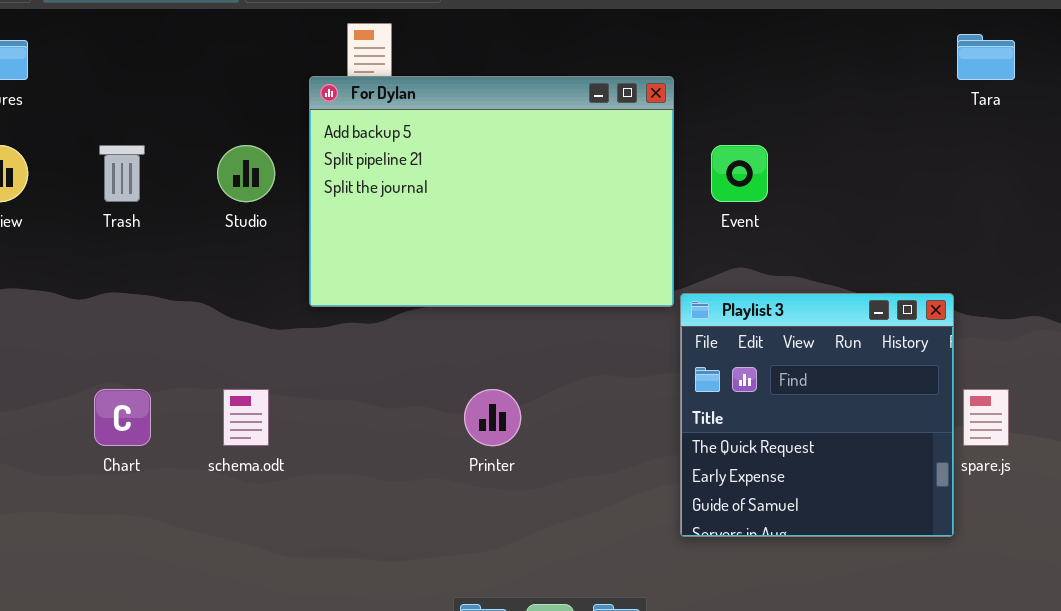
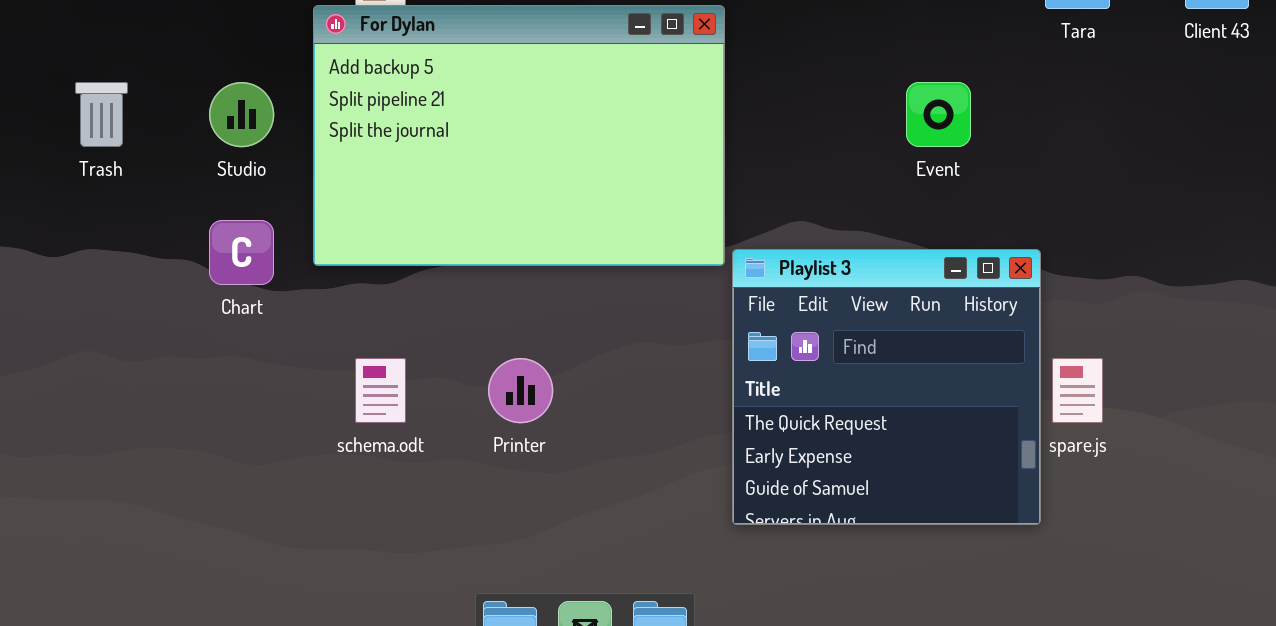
Event: [711,145,768,202] -> [906,82,971,147], moved
Chart: [94,389,151,446] -> [209,220,274,285], moved
schema.odt: [223,389,269,446] -> [355,358,406,423], moved

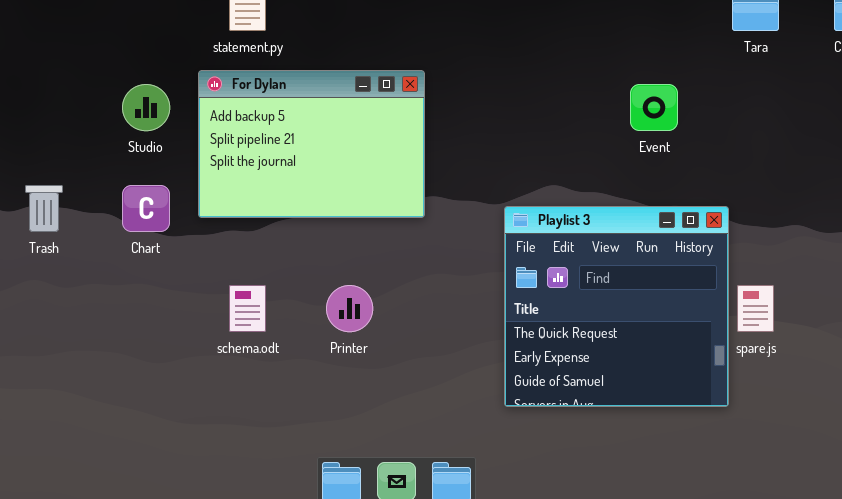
For Dylan: [313,5,725,266] -> [198,70,425,218], resized
Trash: [75,82,128,147] -> [25,185,63,232], moved

